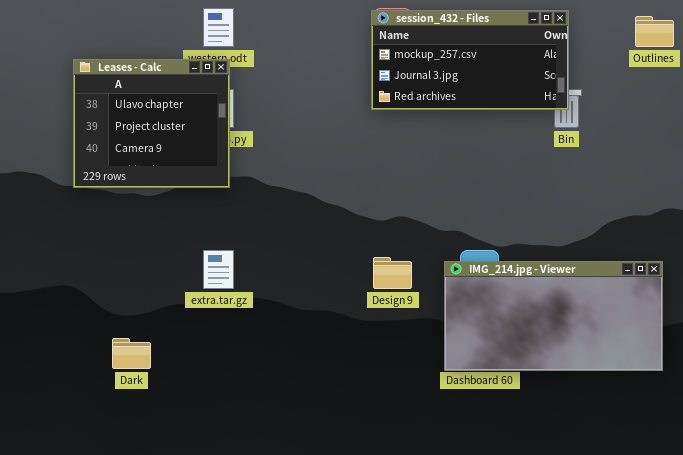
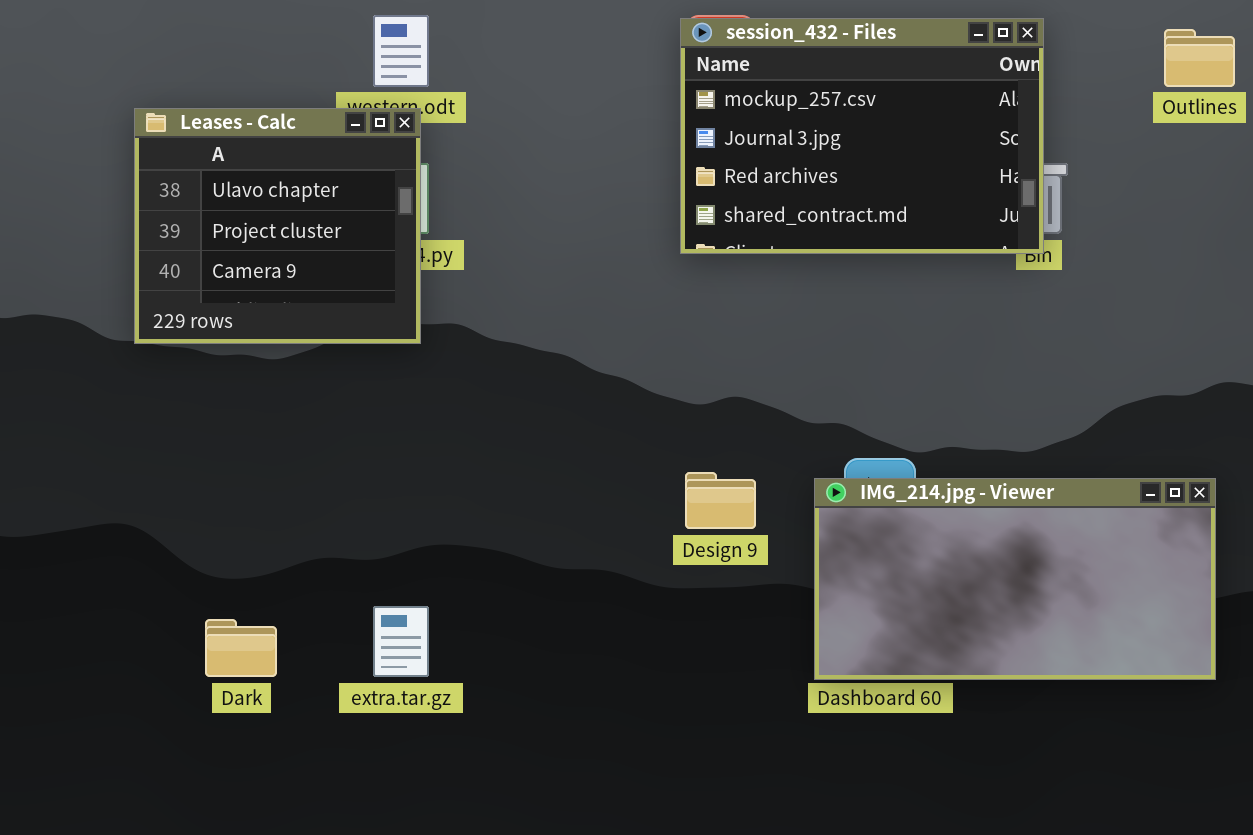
session_432 - Files: [371,10,569,110] -> [680,18,1044,254], resized
extra.tar.gz: [203,250,234,289] -> [373,606,429,677], moved

